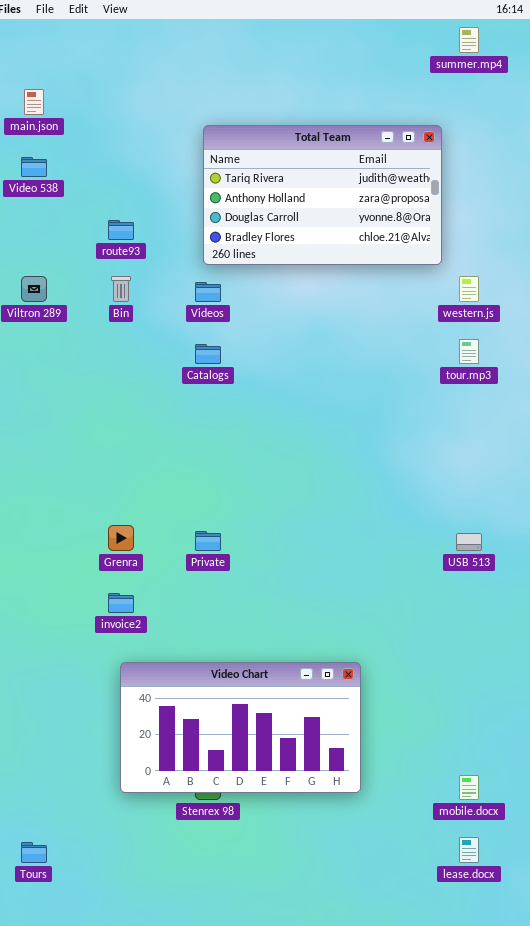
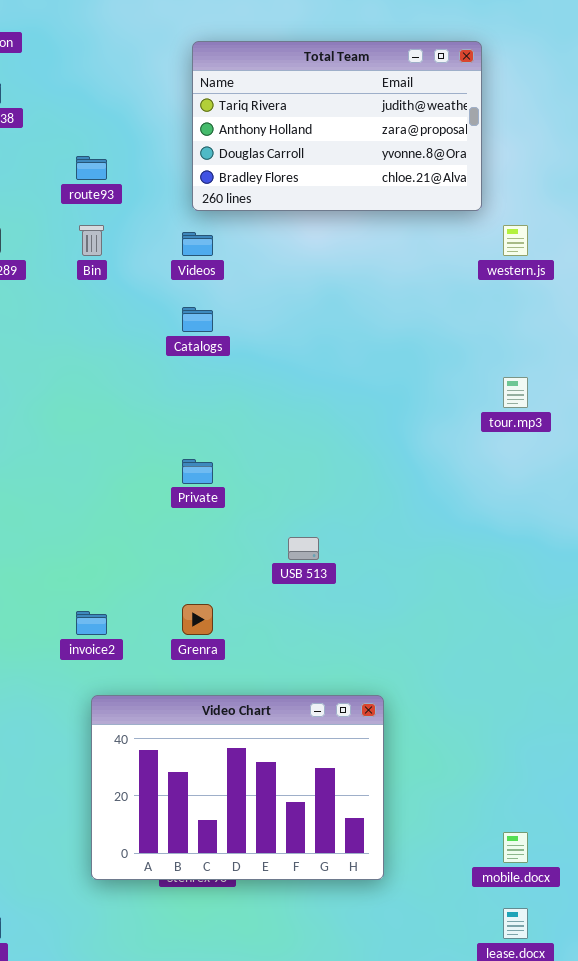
tour.mp3: [459,339,479,364] -> [503,377,528,408], moved
Grenra: [108,525,134,551] -> [182,604,213,635], moved
Private: [195,531,221,551] -> [182,459,213,484], moved
USB 513: [456,533,482,551] -> [288,537,319,560], moved
Video Chart: [120,662,361,793] -> [91,695,384,880], resized

